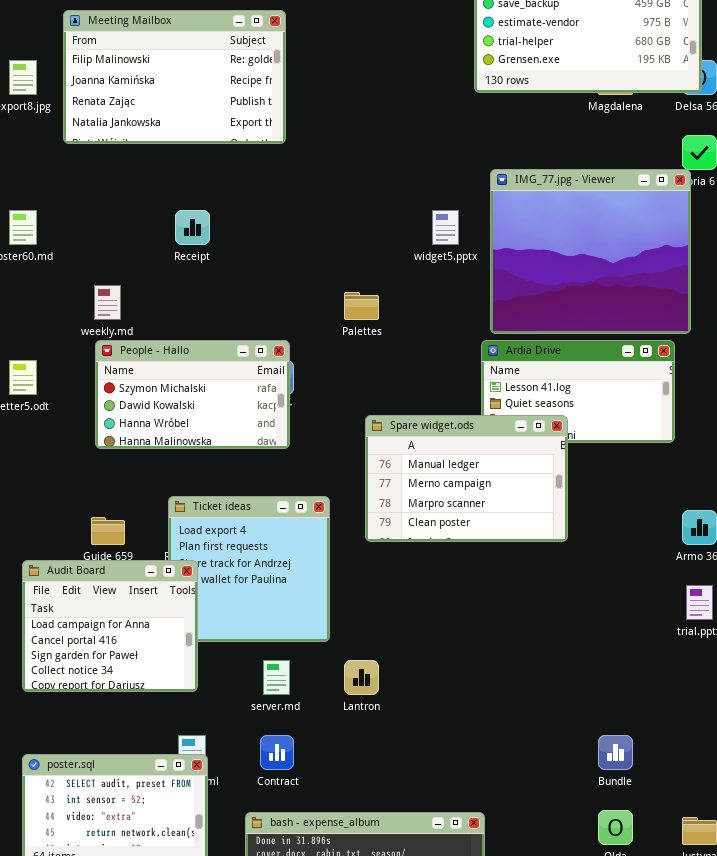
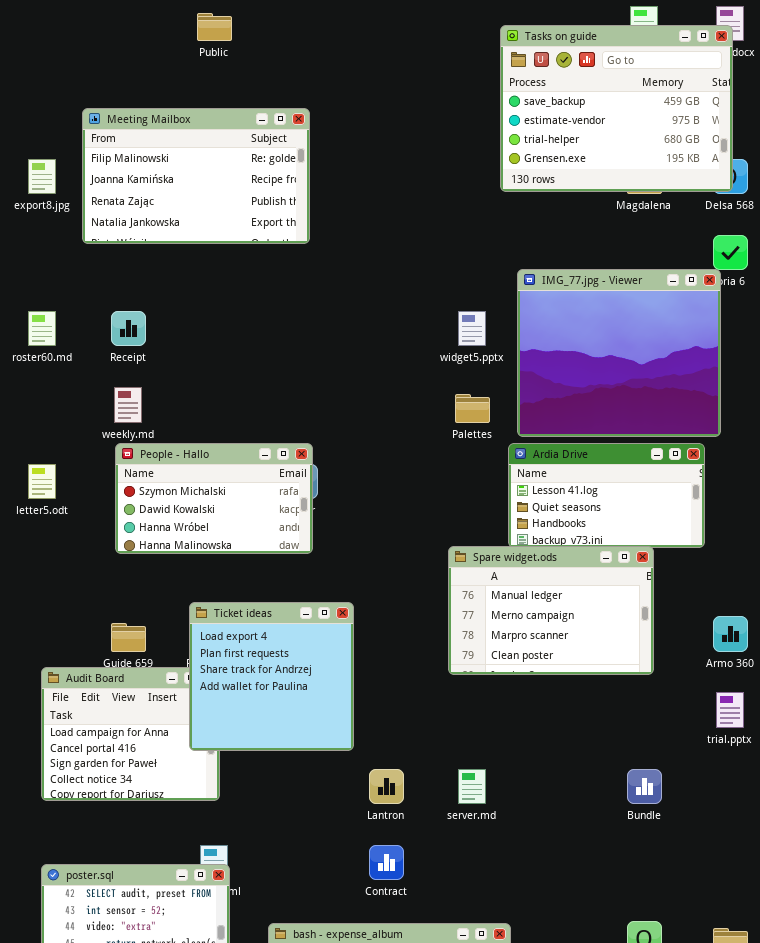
Receipt: [175,210,210,245] -> [111,311,146,346], moved
Palettes: [344,292,379,320] -> [455,394,490,423], moved
Spare widget.ods: [365,415,568,542] -> [448,546,654,675], moved
Ticket ideas: [168,496,330,642] -> [189,602,354,751], raised
server.md: [263,660,290,695] -> [458,769,486,804], moved
Contract: [260,735,294,770] -> [369,845,404,880], moved
Bundle: [598,735,633,770] -> [627,769,662,804], moved

